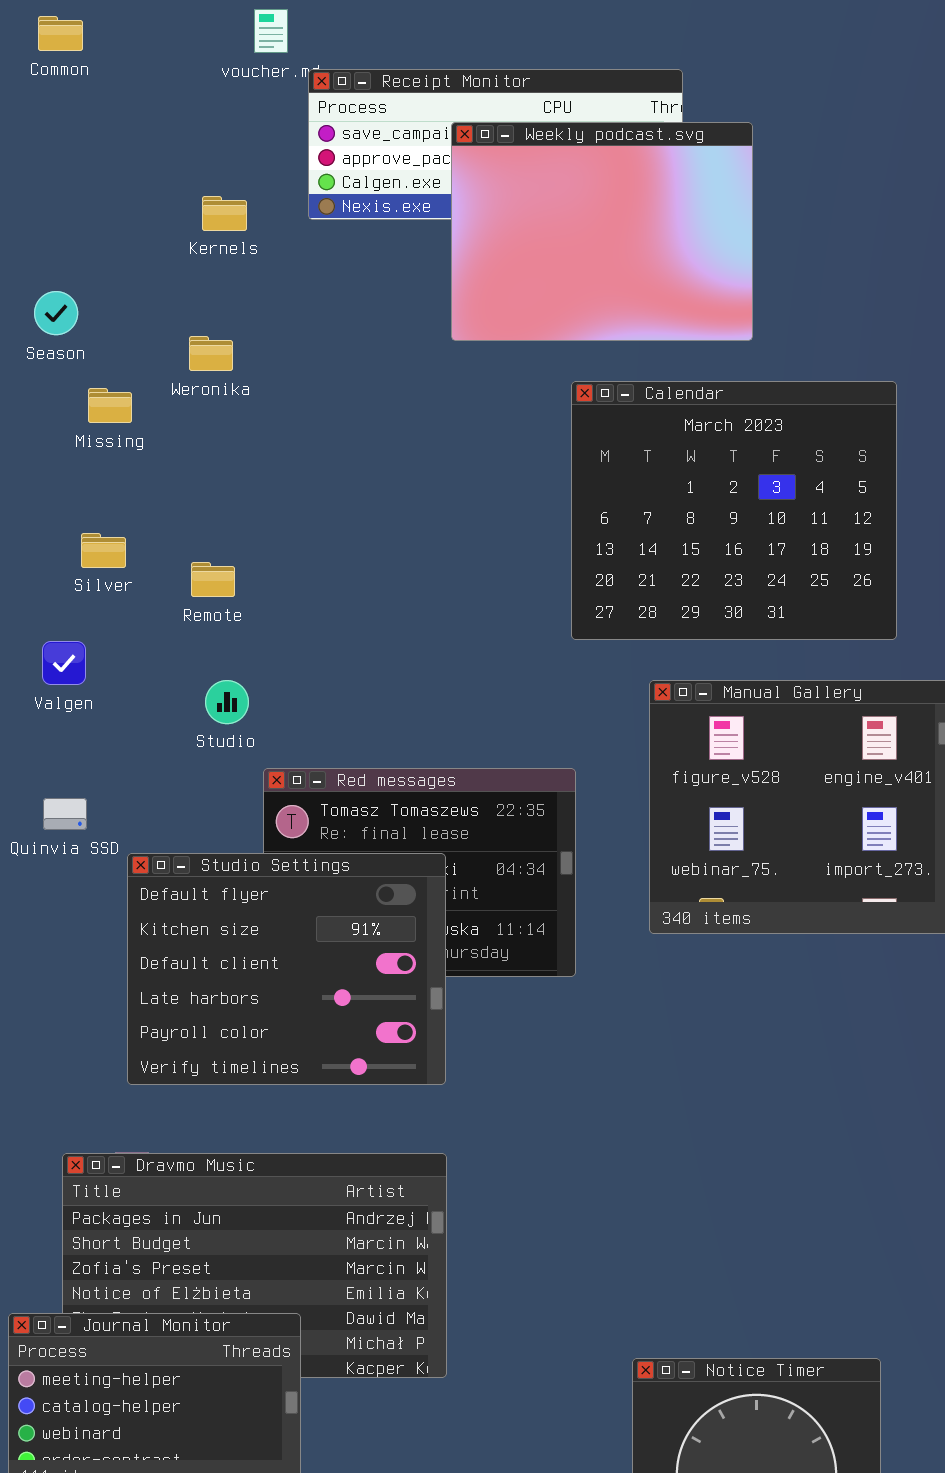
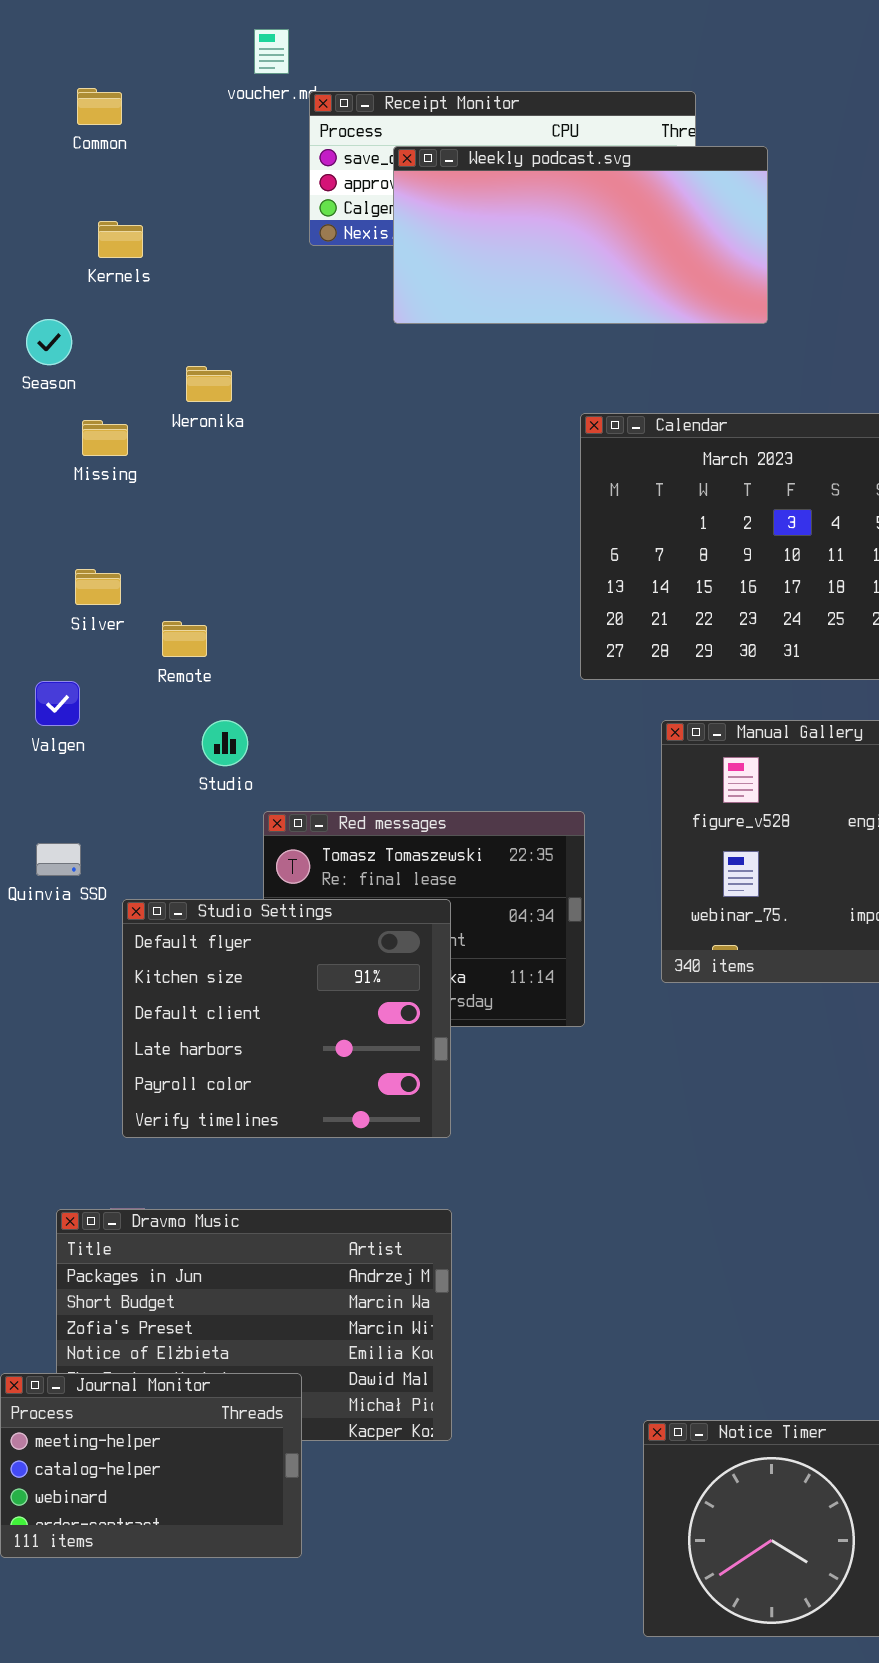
Common: [38,16,83,51] -> [77,88,122,125], moved
Weekly podcast.svg: [451,122,753,341] -> [393,146,768,324], resized
Kernels: [202,196,247,231] -> [98,221,143,258], moved
Remote: [191,562,235,597] -> [162,621,207,657], moved

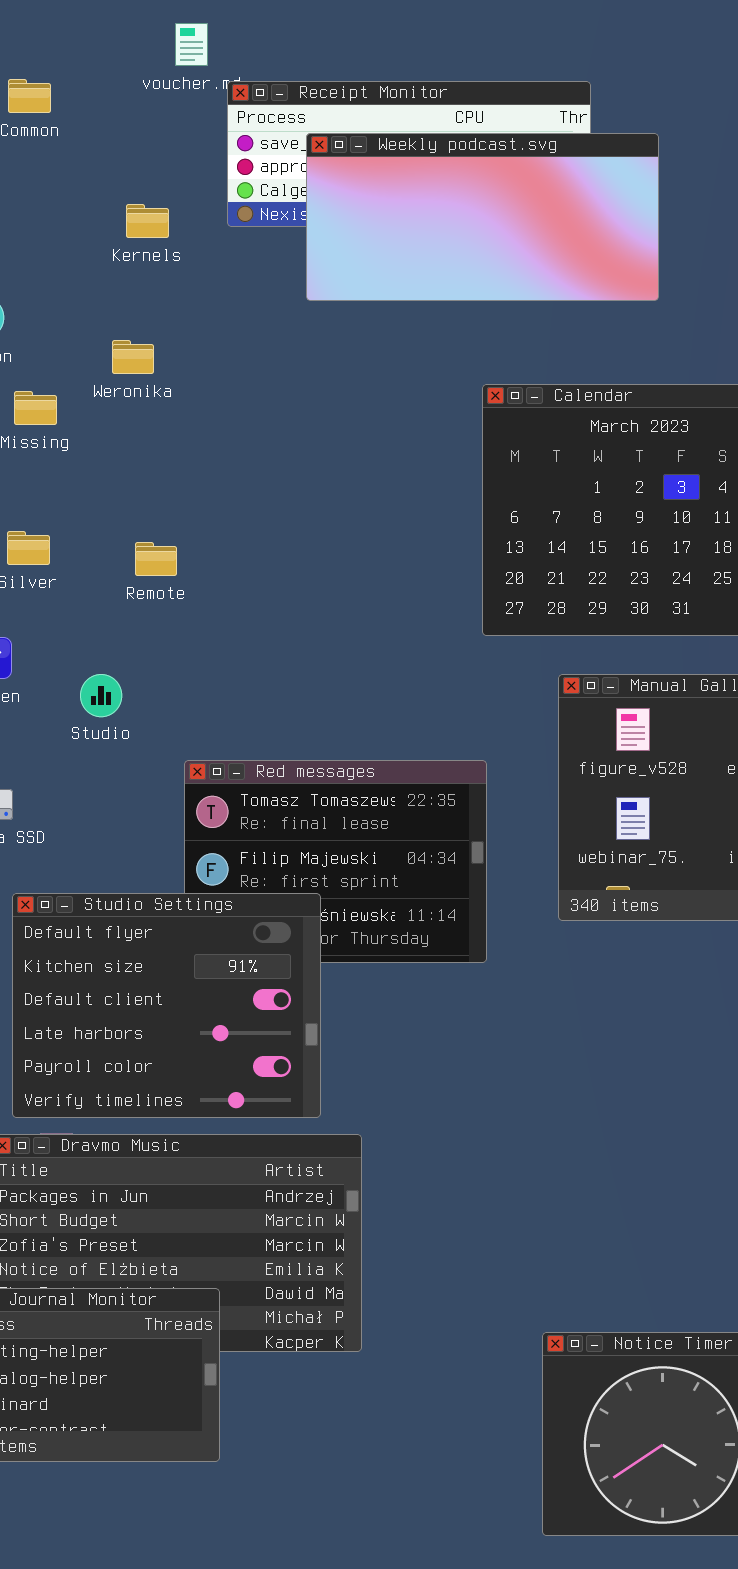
Kernels: [98,221,143,258] -> [126,204,169,238], moved
Remote: [162,621,207,657] -> [135,542,177,576], moved
Studio: [202,720,248,766] -> [80,674,122,717], moved
Studio Settings: [122,899,451,1138] -> [12,893,321,1118], moved

